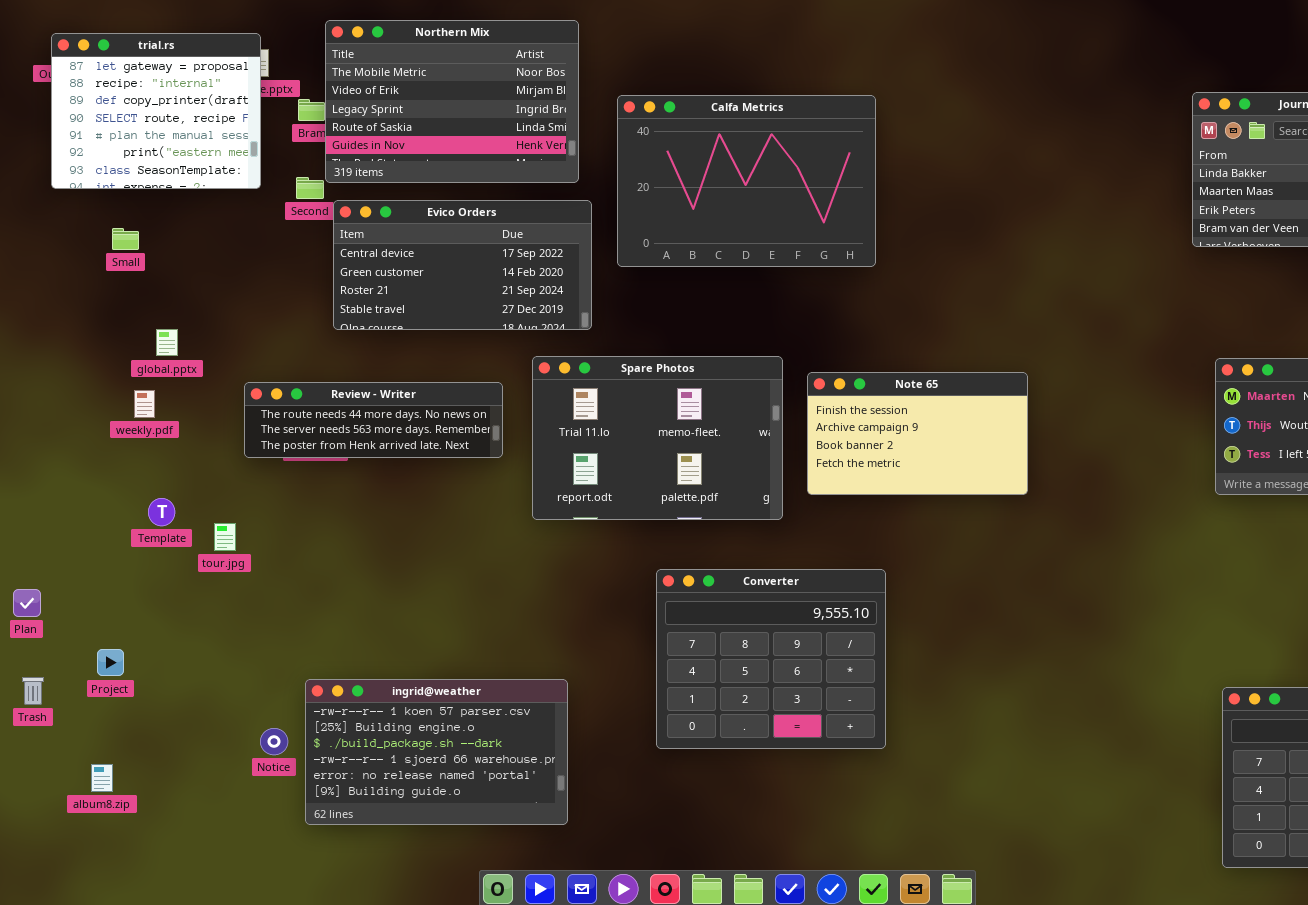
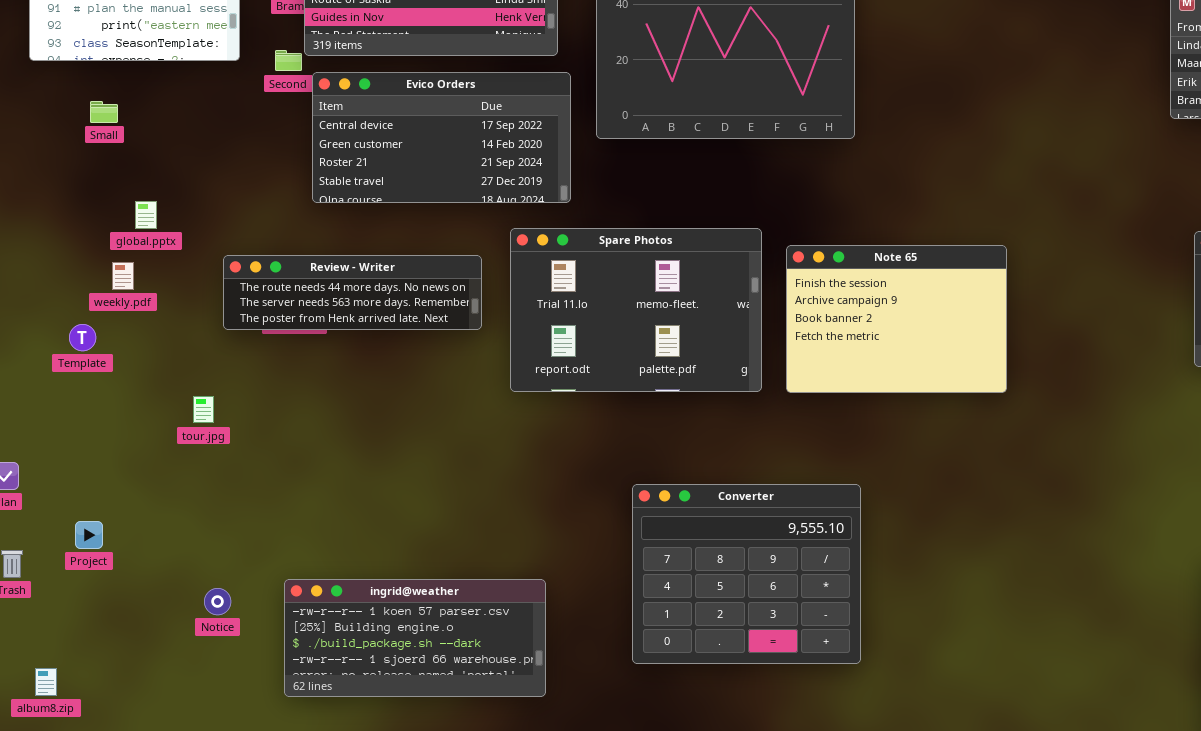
Note 65: [807,372,1028,495] -> [786,245,1007,393], resized
Template: [148,498,175,526] -> [69,324,96,351], moved
Converter: [656,569,886,749] -> [632,484,861,664], moved
ingrid@weather: [305,679,568,825] -> [284,579,546,697], resized
Notice: [260,728,288,755] -> [204,588,231,615], moved
album8.zip: [91,764,113,792] -> [35,668,57,696], moved

